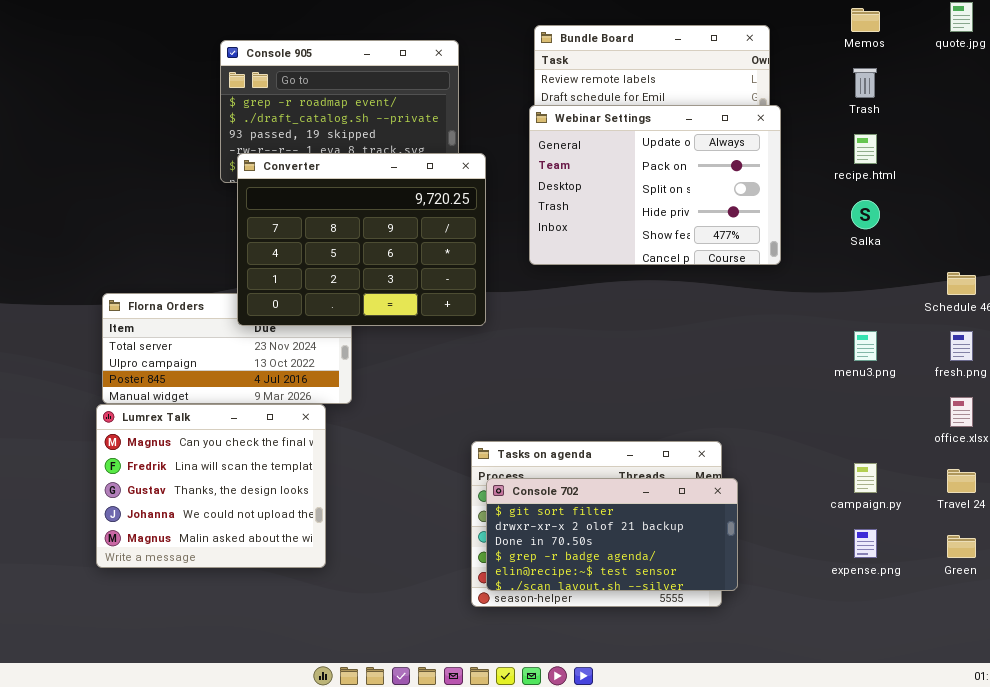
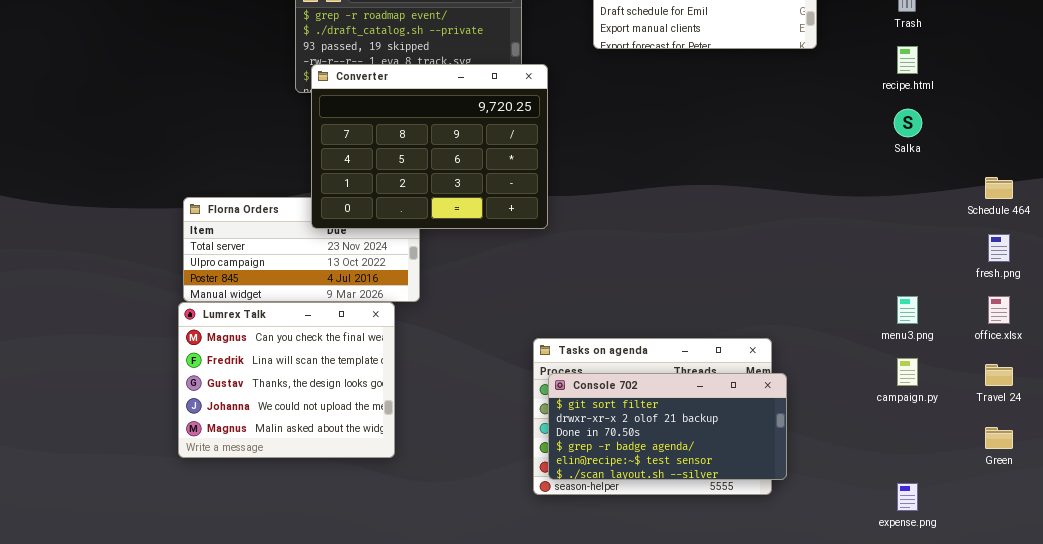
Webinar Settings: [529,105,781,265] -> none, closed
menu3.png: [854,331,877,361] -> [897,296,918,324], moved
expense.png: [854,529,877,558] -> [897,483,918,511], moved

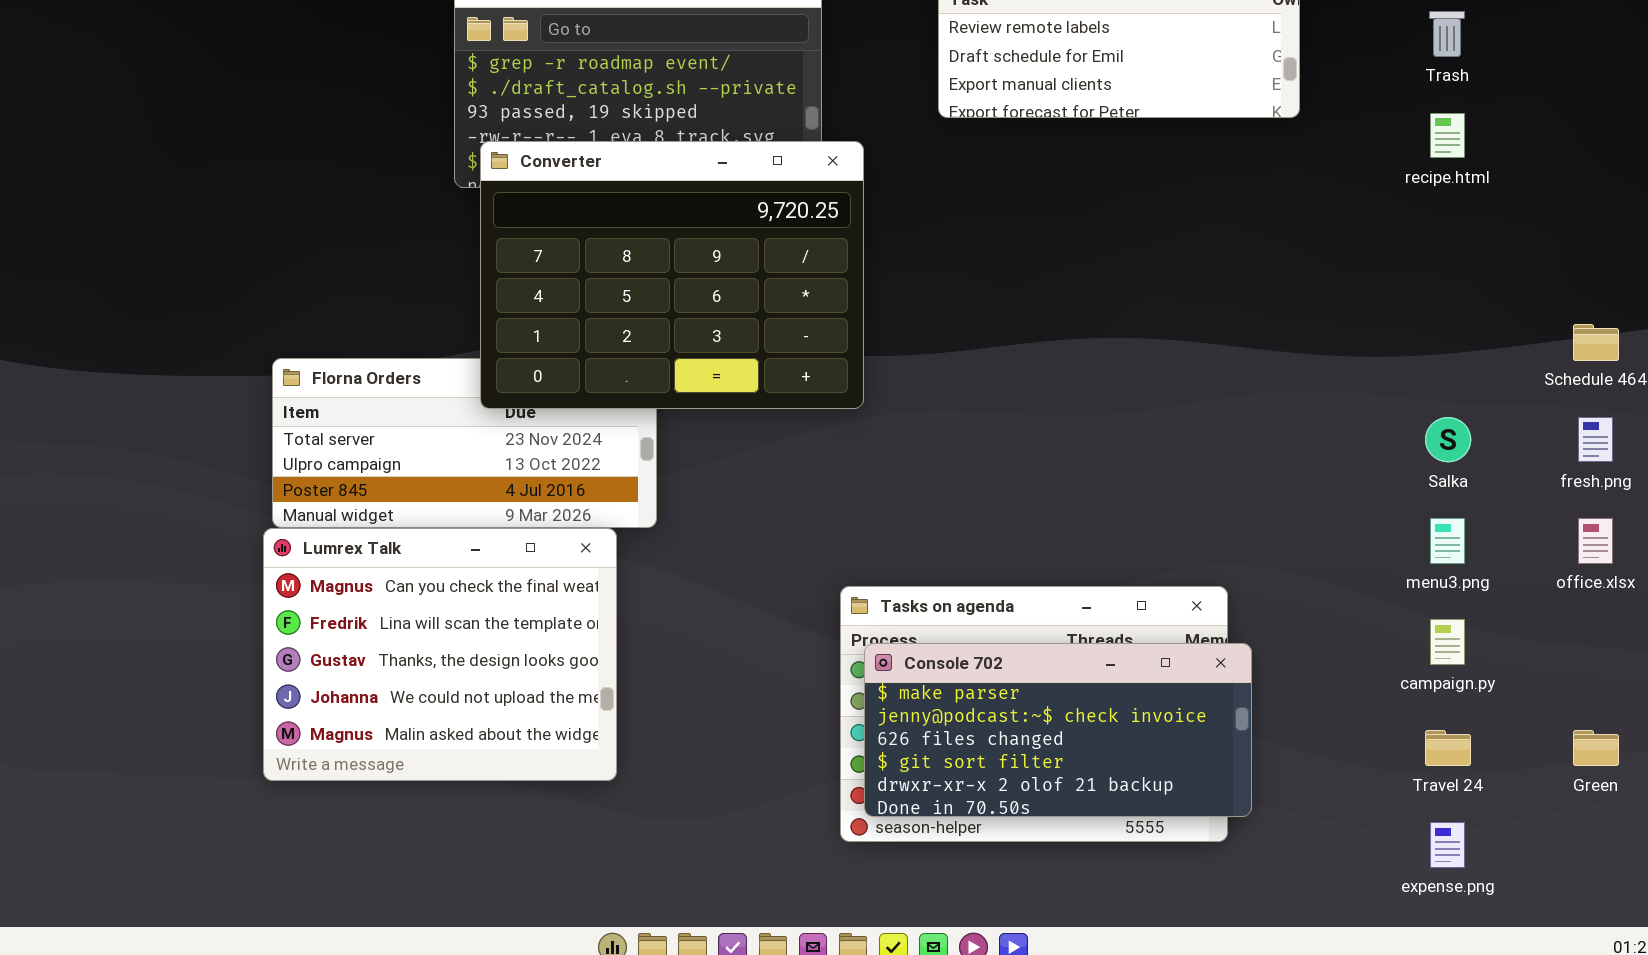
Salka: [894,109,922,137] -> [1425,417,1471,462], moved
Travel 24: [985,364,1013,386] -> [1425,730,1471,766], moved
Console 702: [548,373,787,480] -> [864,643,1252,817], scrolled up 3 rows

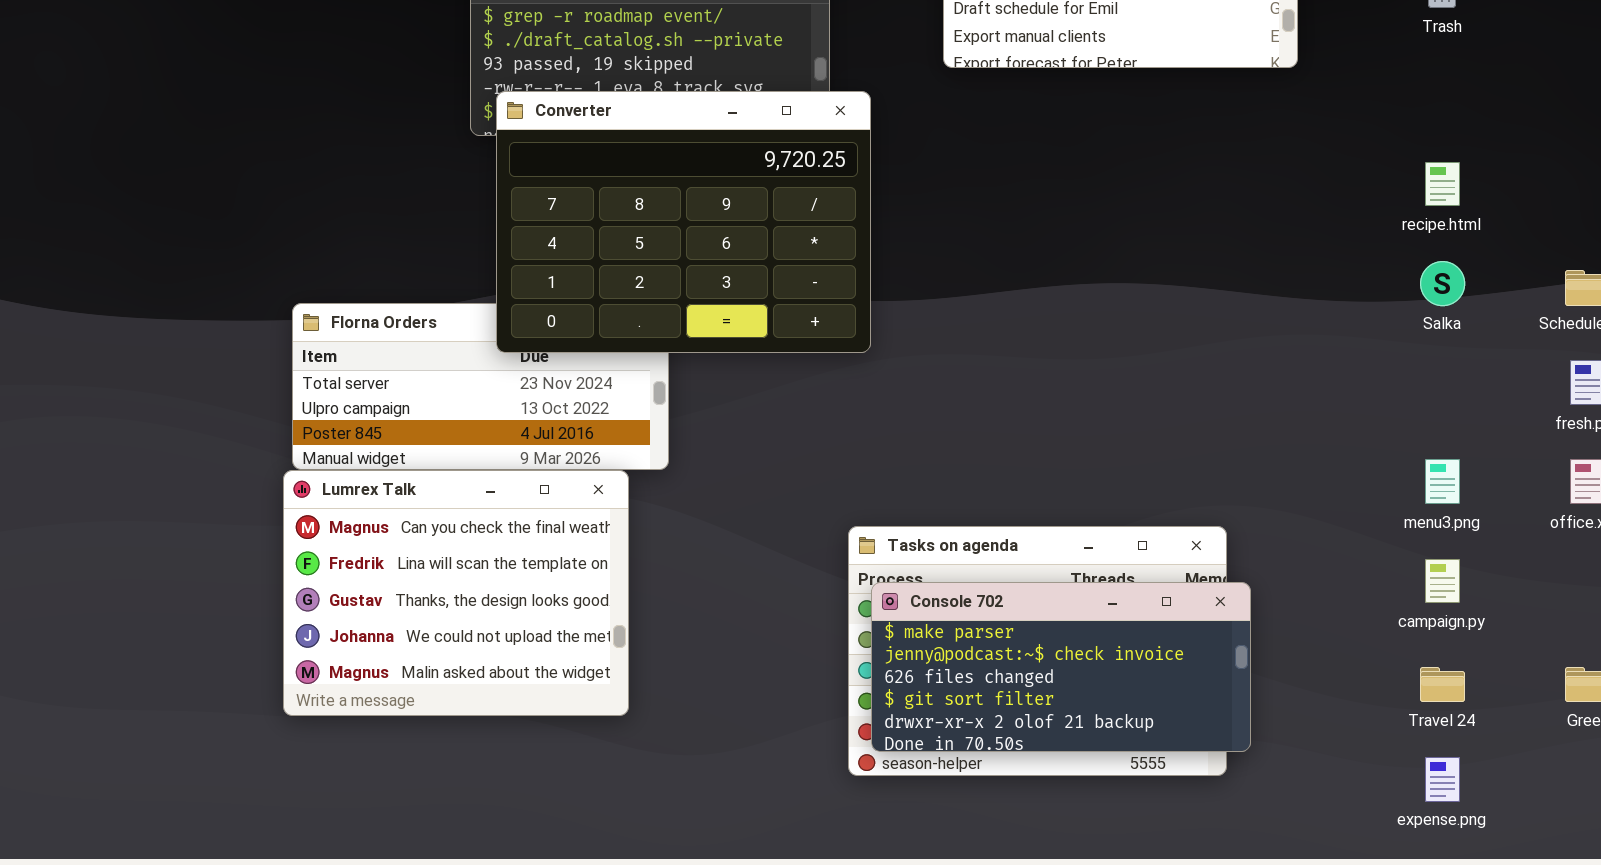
recipe.html: [1430,113,1465,158] -> [1425,162,1460,206], moved
Salka: [1425,417,1471,462] -> [1420,261,1465,306], moved

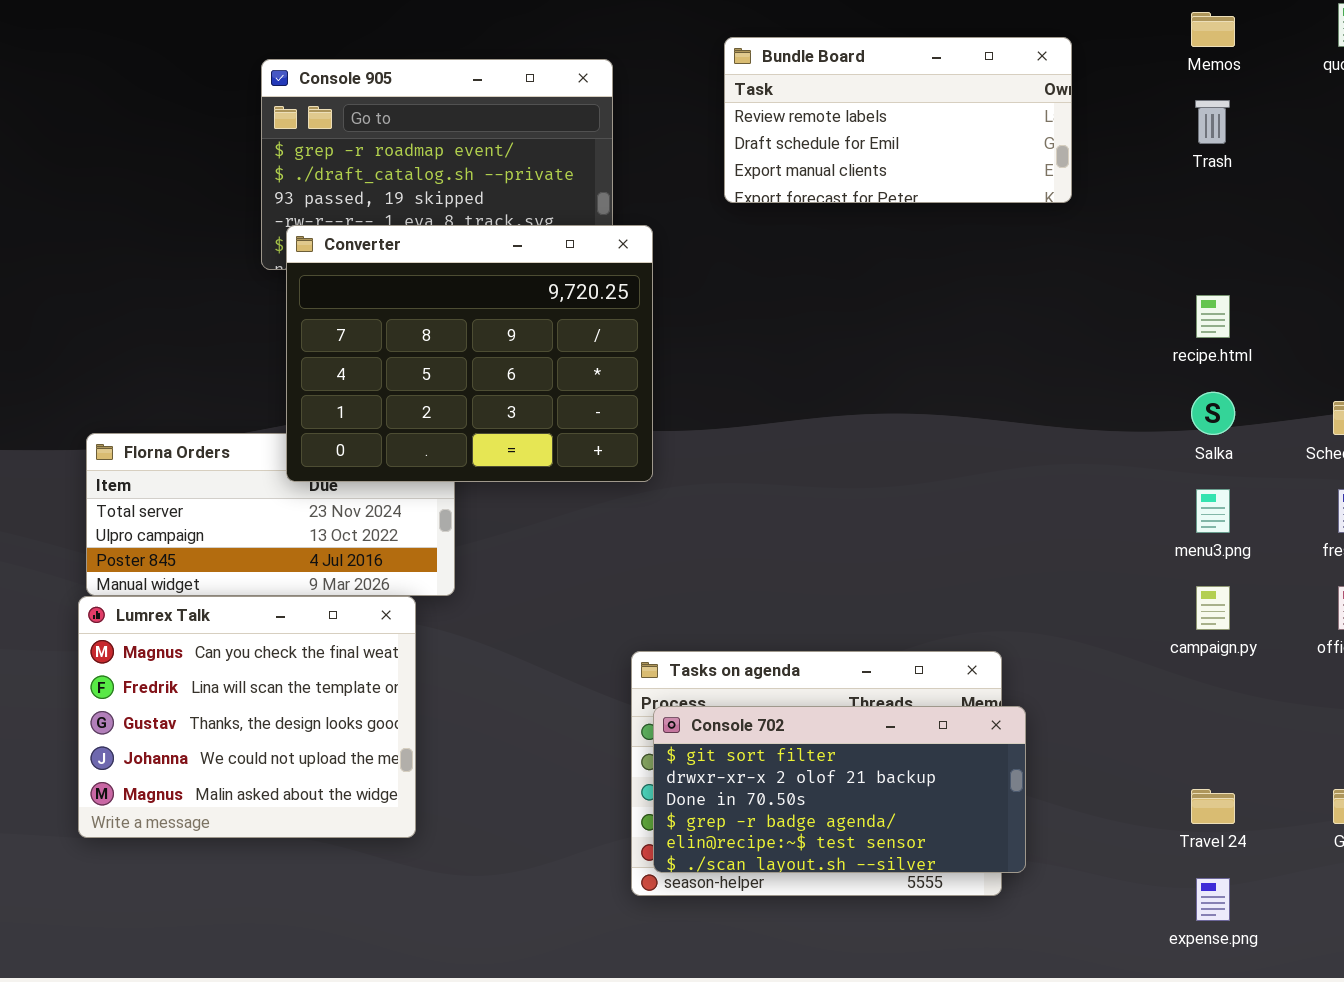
menu3.png: [1425,459,1460,504] -> [1196,489,1230,533], moved
campaign.py: [1425,559,1460,603] -> [1196,586,1230,630], moved
Console 702: [871,582,1251,752] -> [653,706,1026,873], scrolled down 3 rows

